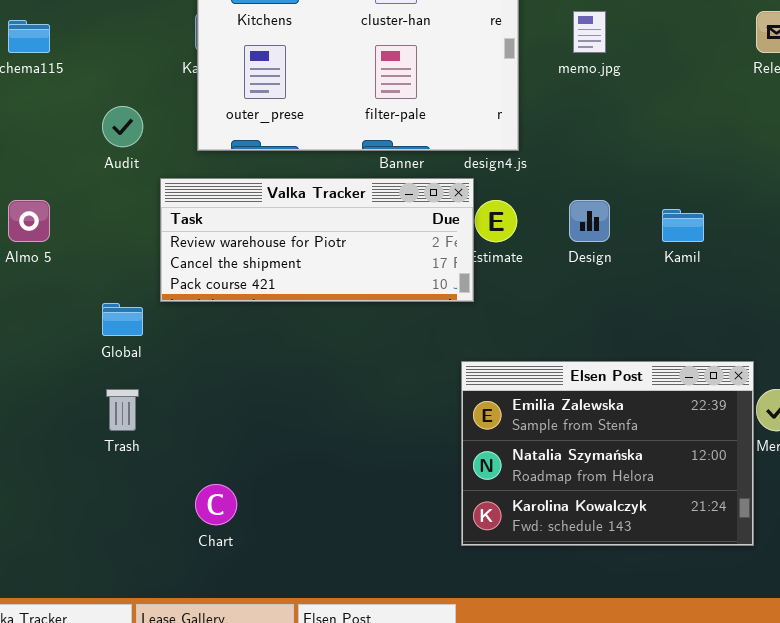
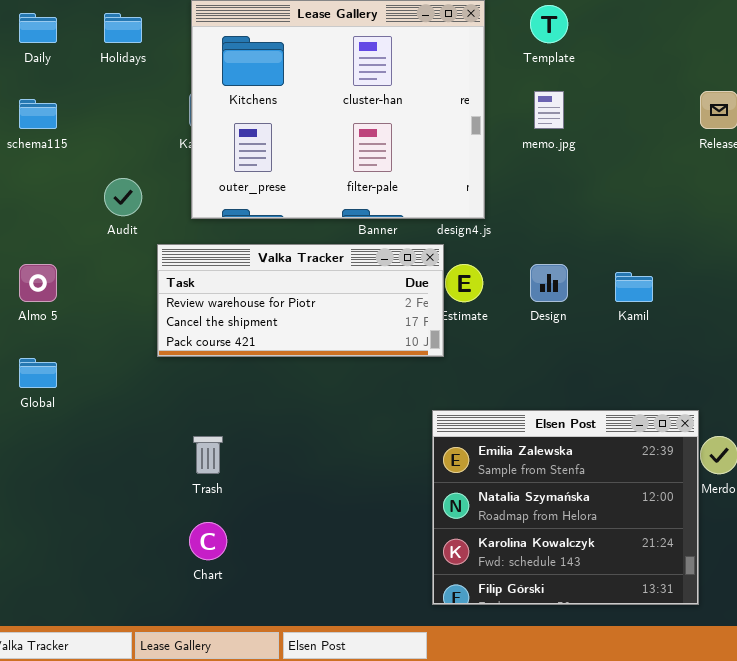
Global: [102,303,143,336] -> [19,358,57,388], moved
Elsen Post: [461,361,754,546] -> [432,410,699,605], resized
Trash: [106,389,139,431] -> [193,436,223,474], moved

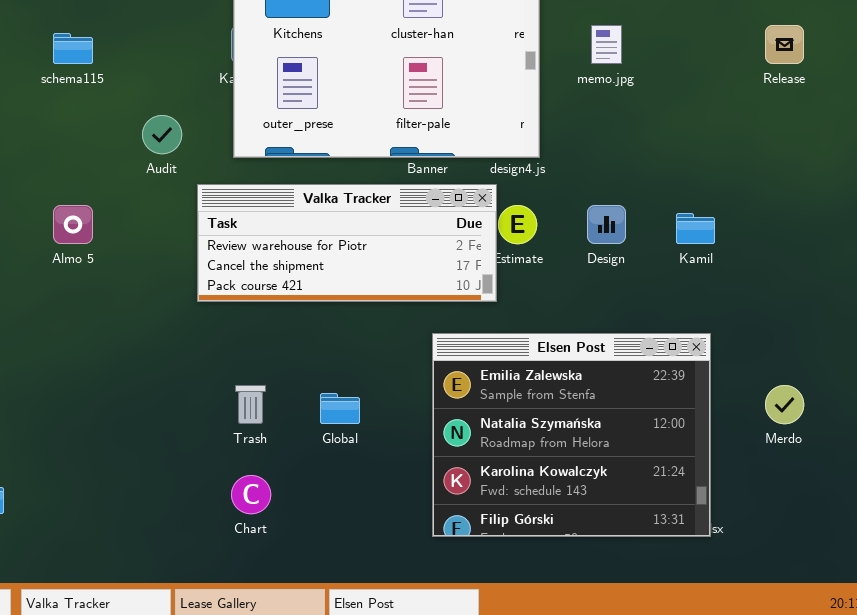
Global: [19,358,57,388] -> [320,393,360,424], moved
Elsen Post: [432,410,699,605] -> [432,333,711,537], moved

